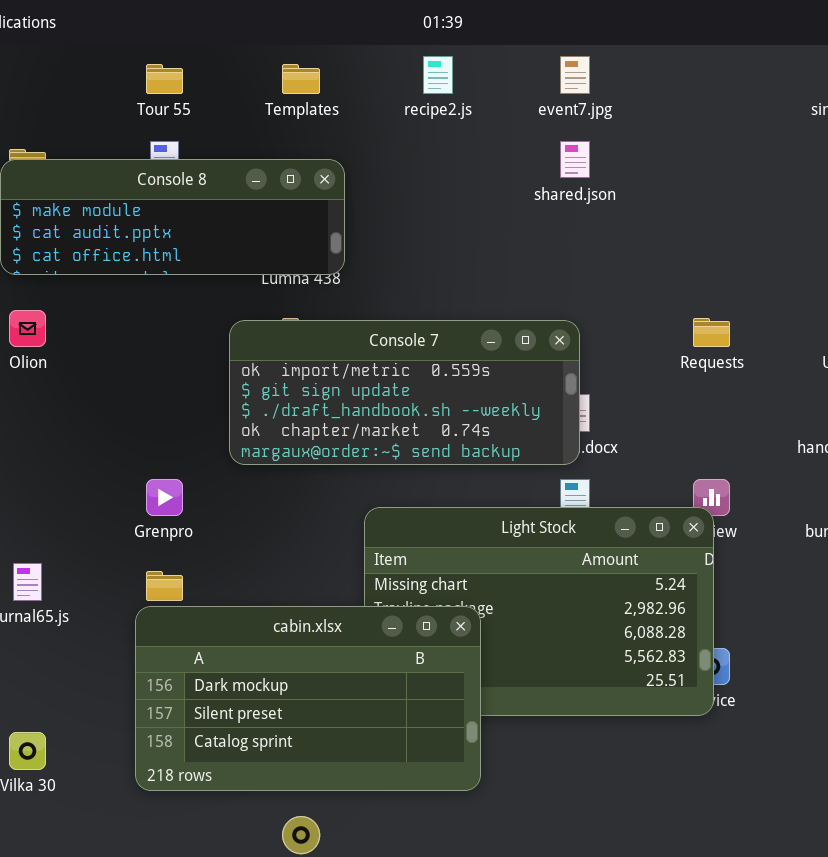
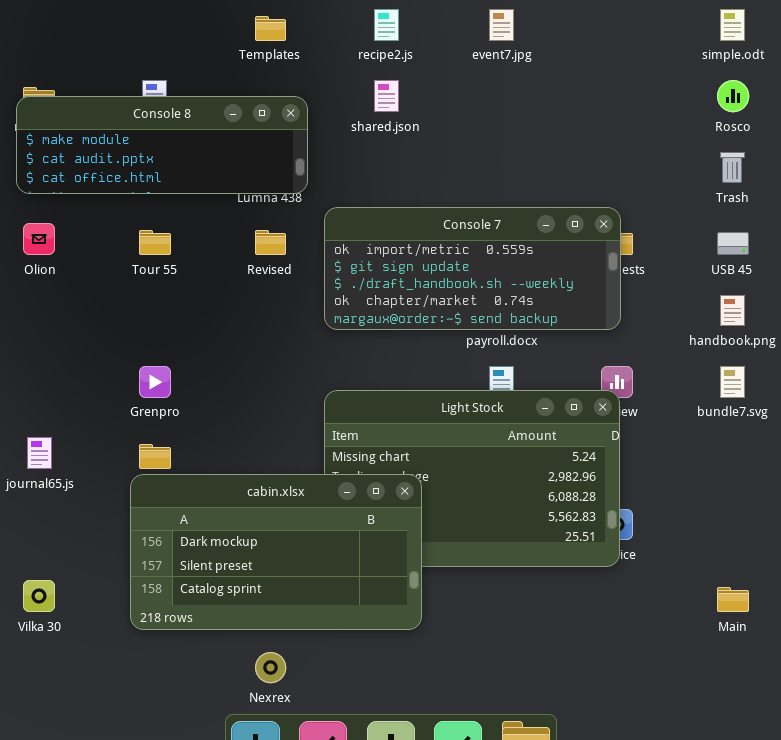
Tour 55: [146,64,183,94] -> [139,230,171,255], moved
shared.json: [560,141,590,178] -> [374,80,399,112], moved
Console 7: [229,320,580,465] -> [324,207,621,330], moved

